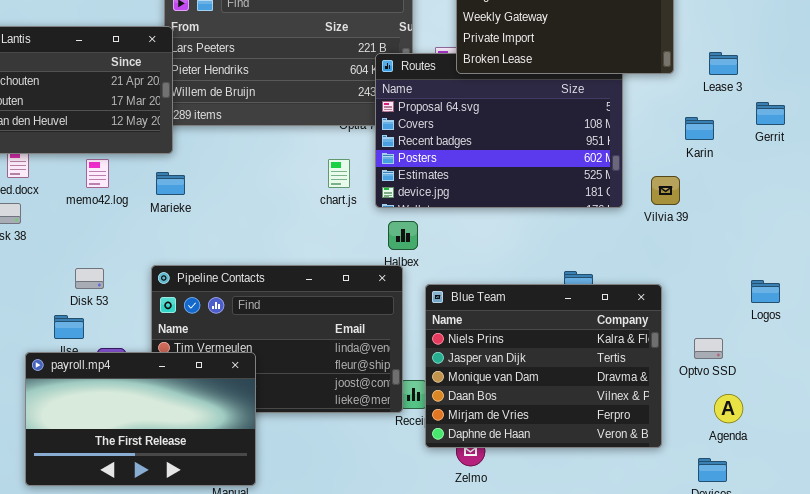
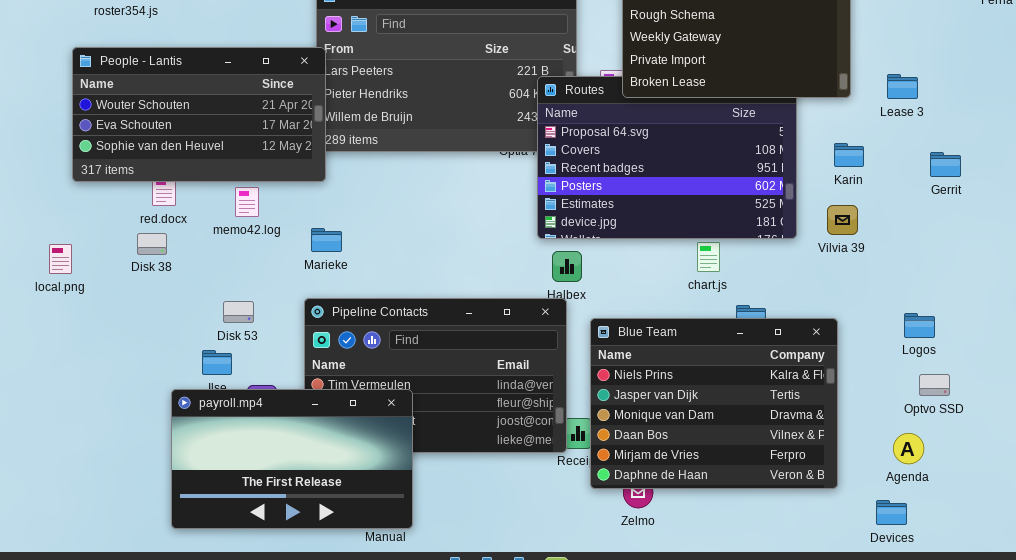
Gerrit: [756,102,785,125] -> [930,152,961,177], moved
Karin: [685,117,714,140] -> [834,143,864,167], moved
chart.js: [328,159,350,188] -> [697,242,720,272], moved
Marieke: [156,172,185,195] -> [311,228,342,252], moved
Logos: [751,280,780,303] -> [904,313,935,338], moved
Optvo SSD: [694,338,723,359] -> [919,374,950,396], moved

